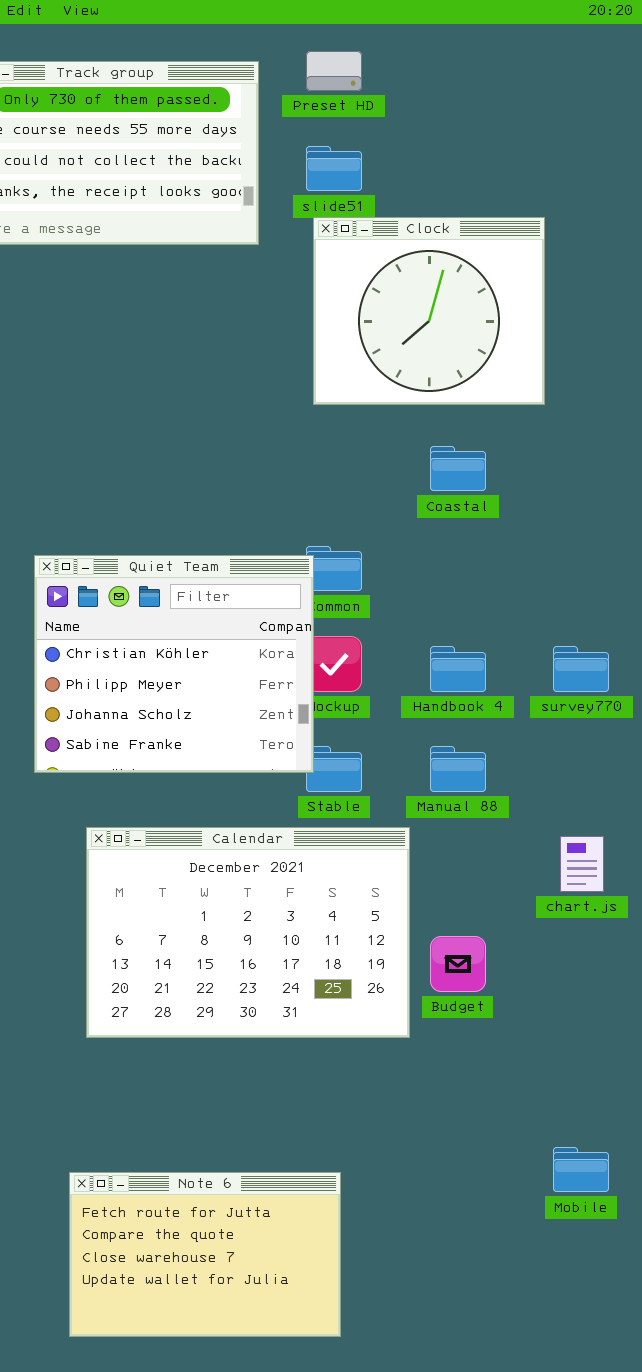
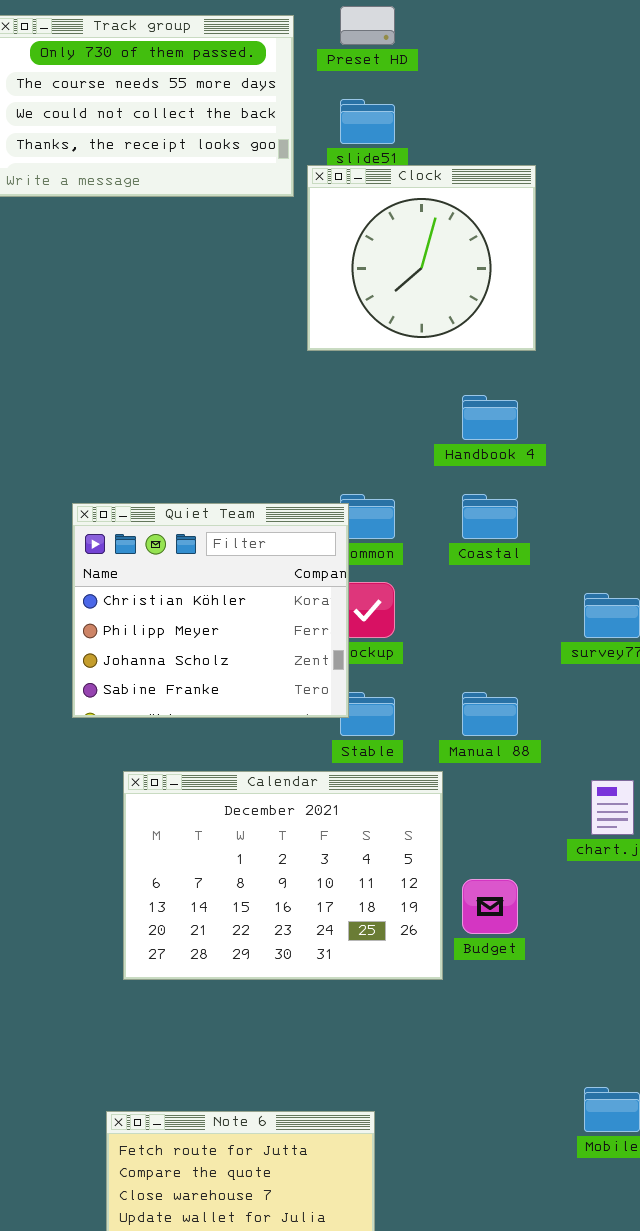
Clock: [313,217,545,405] -> [307,165,536,351], moved
Coastal: [430,446,486,491] -> [462,494,518,539], moved
Handbook 4: [430,646,486,692] -> [462,395,518,440], moved

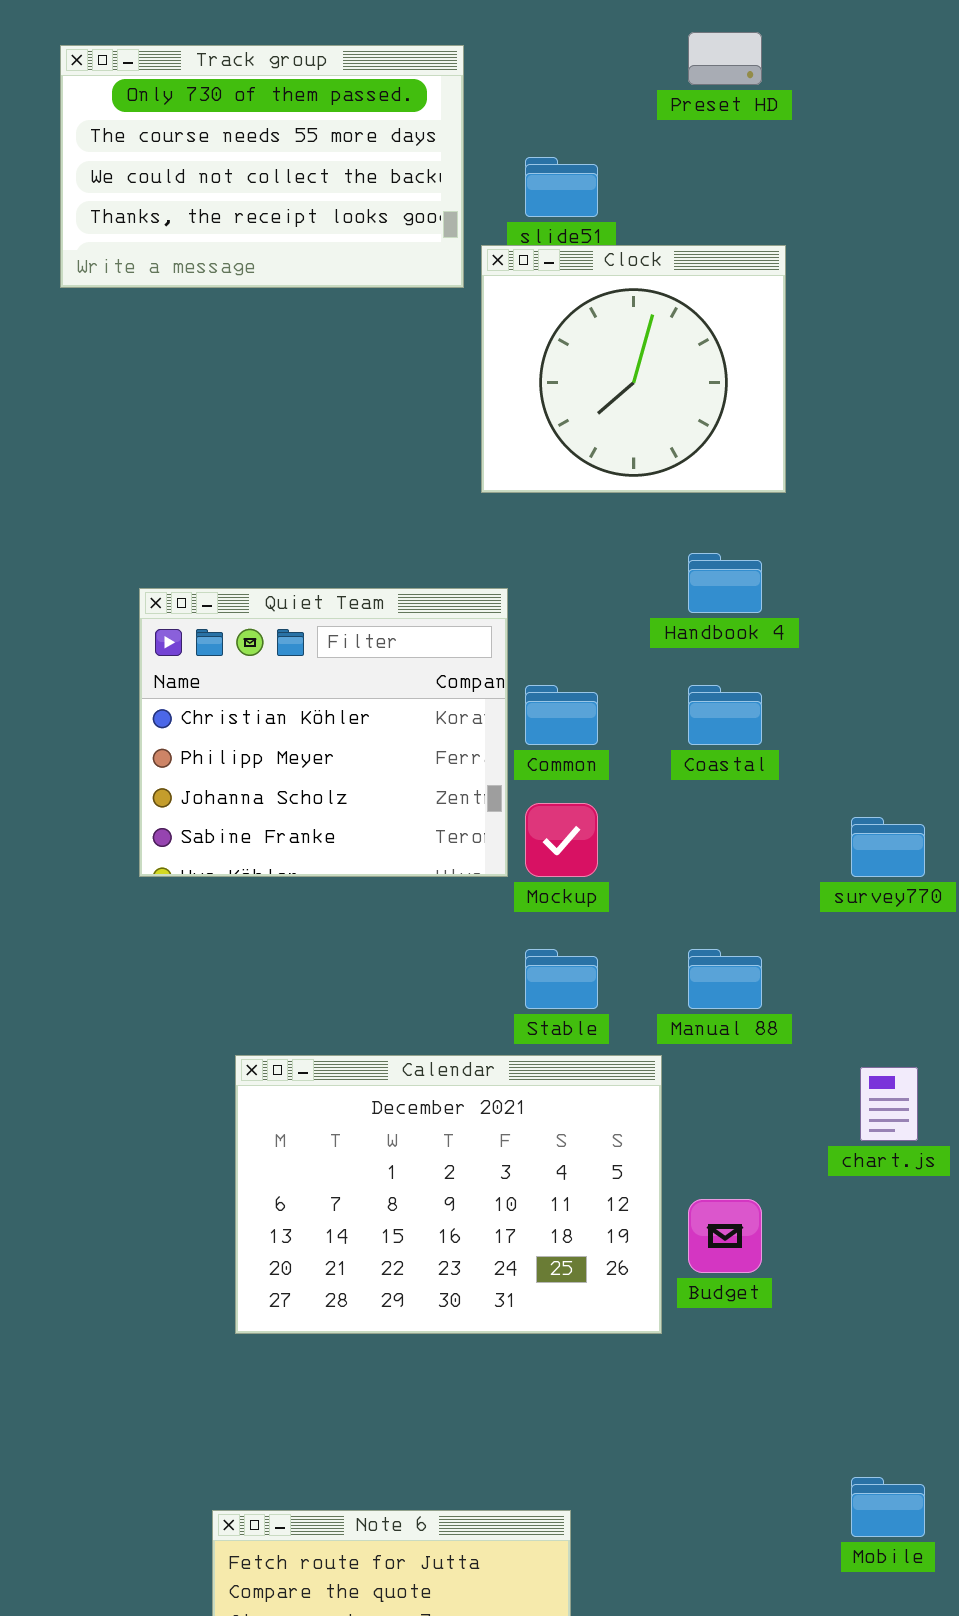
Preset HD: [340,6,395,45] -> [688,32,762,85], moved
Quiet Team: [72,503,349,718] -> [139,588,508,877], moved

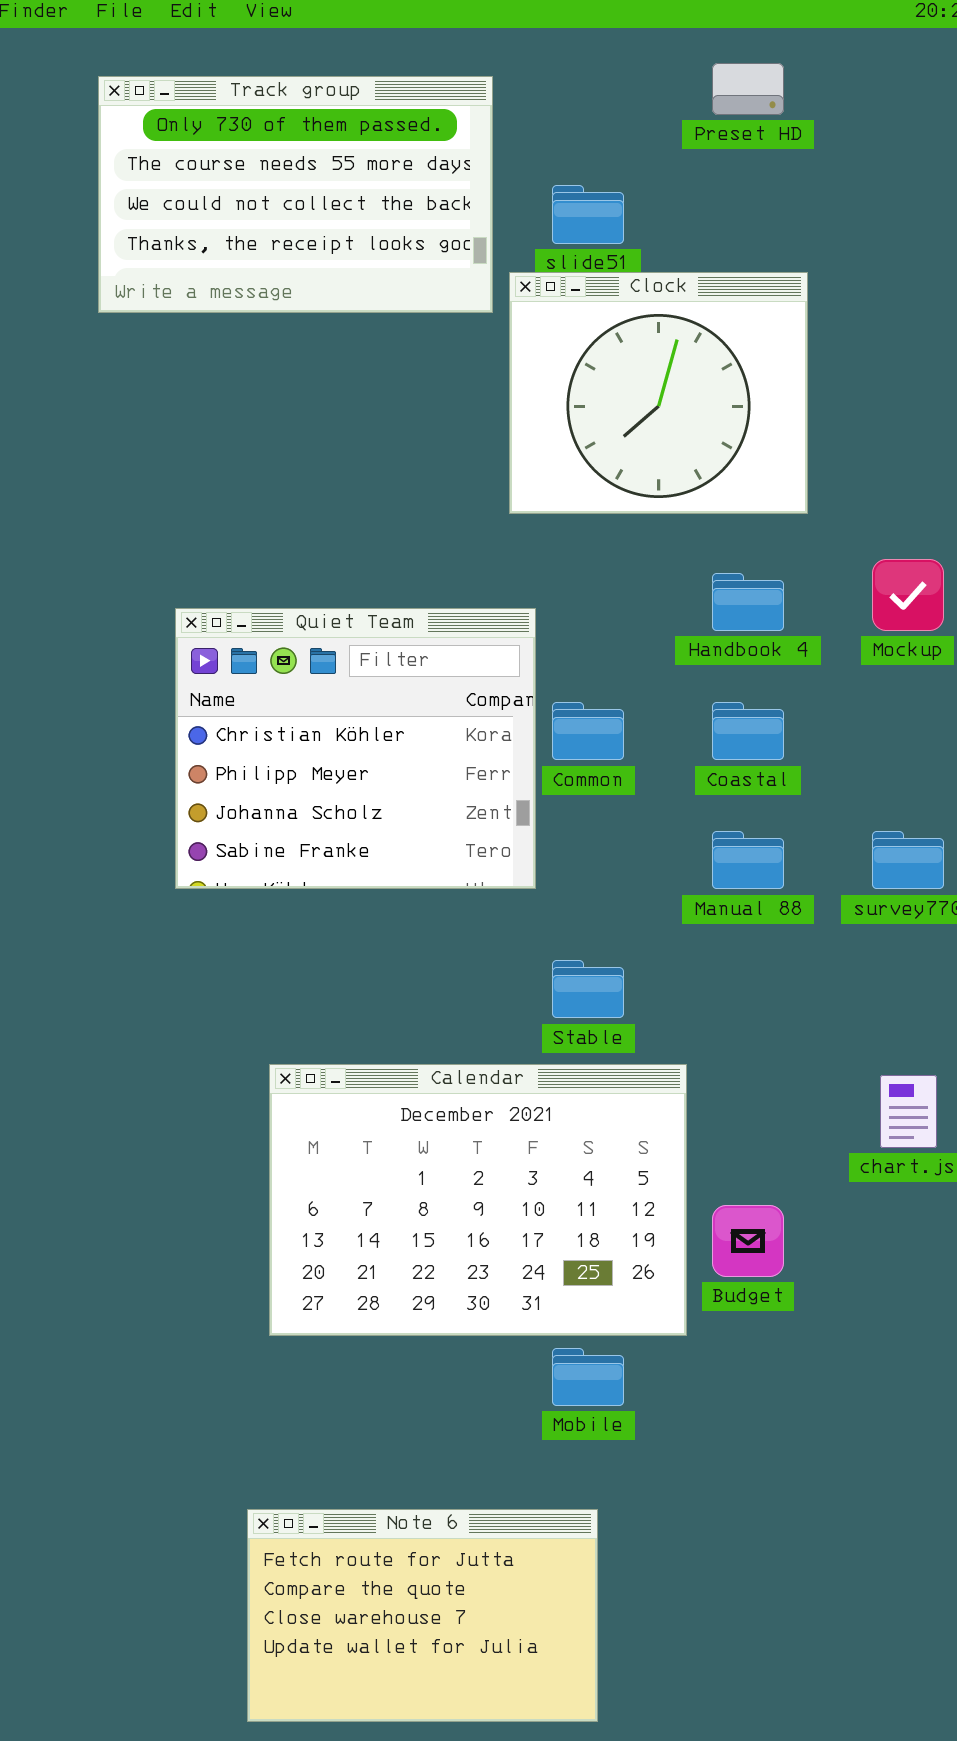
Mockup: [525,803,598,877] -> [872,559,944,631], moved
Manual 88: [688,949,762,1009] -> [712,831,784,889], moved
Mobile: [851,1477,925,1537] -> [552,1348,624,1406], moved

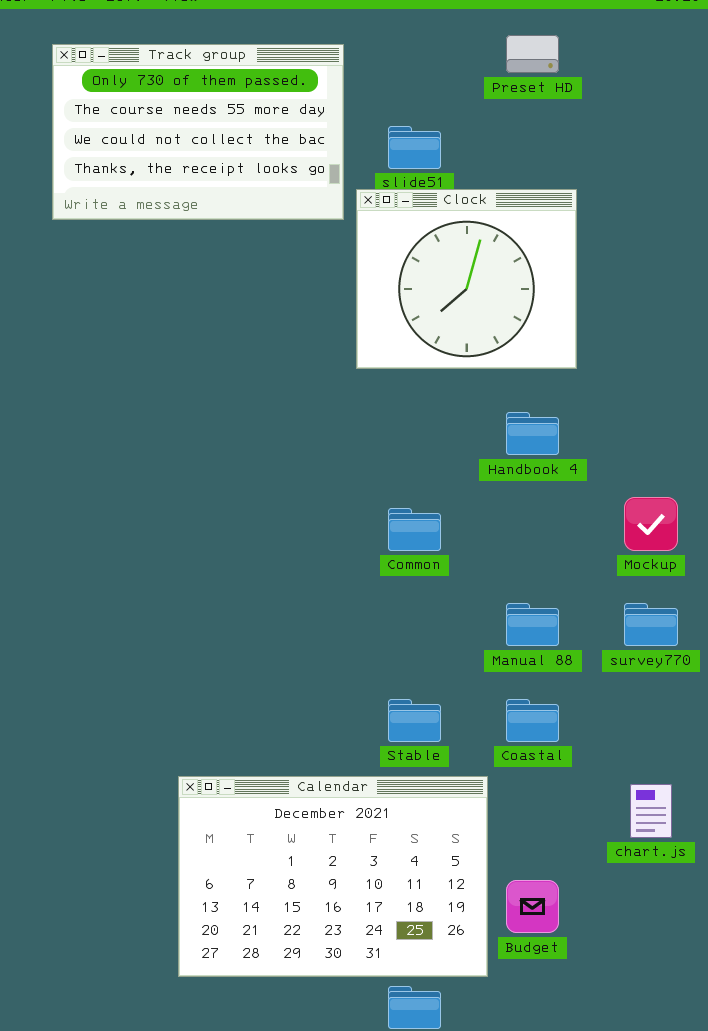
Mockup: [872,559,944,631] -> [624,497,678,551], moved
Quiet Team: [175,608,536,889] -> none, closed
Coastal: [712,702,784,760] -> [506,699,559,742], moved

